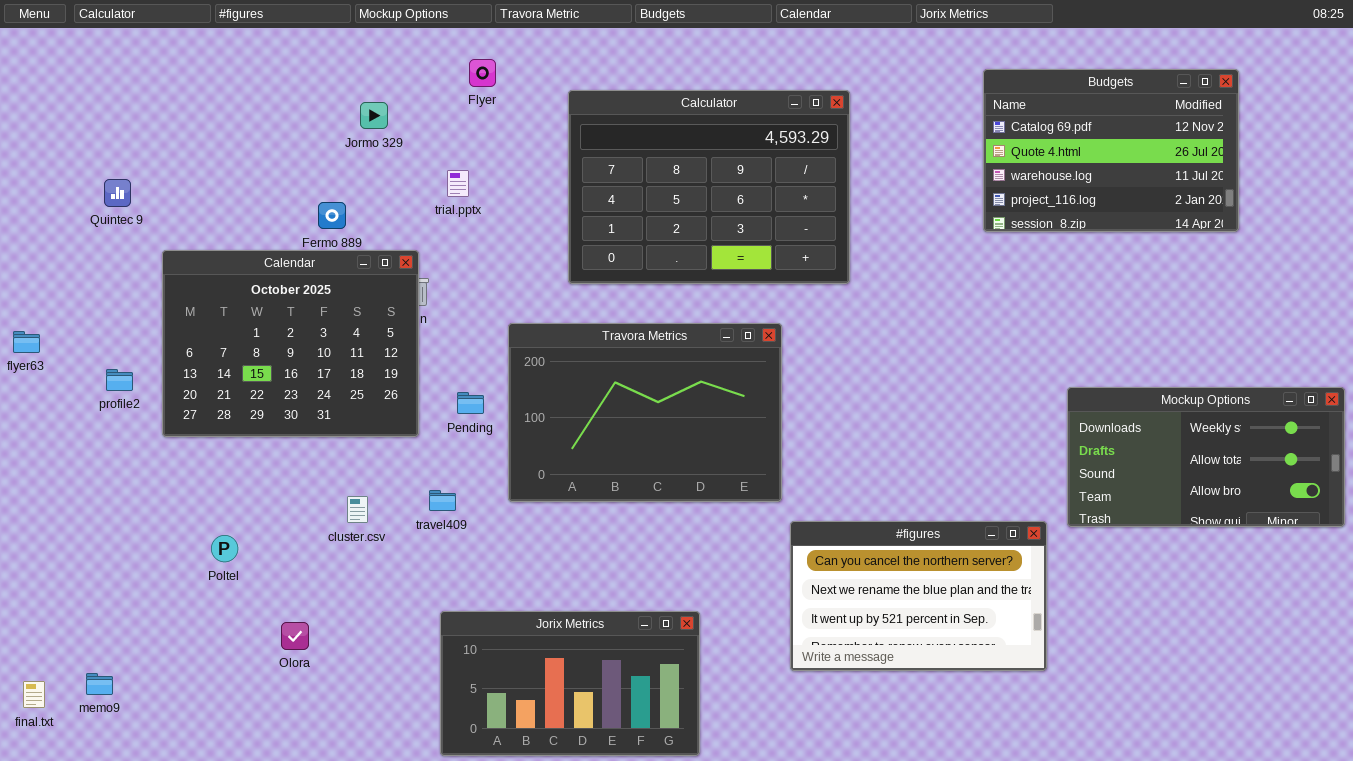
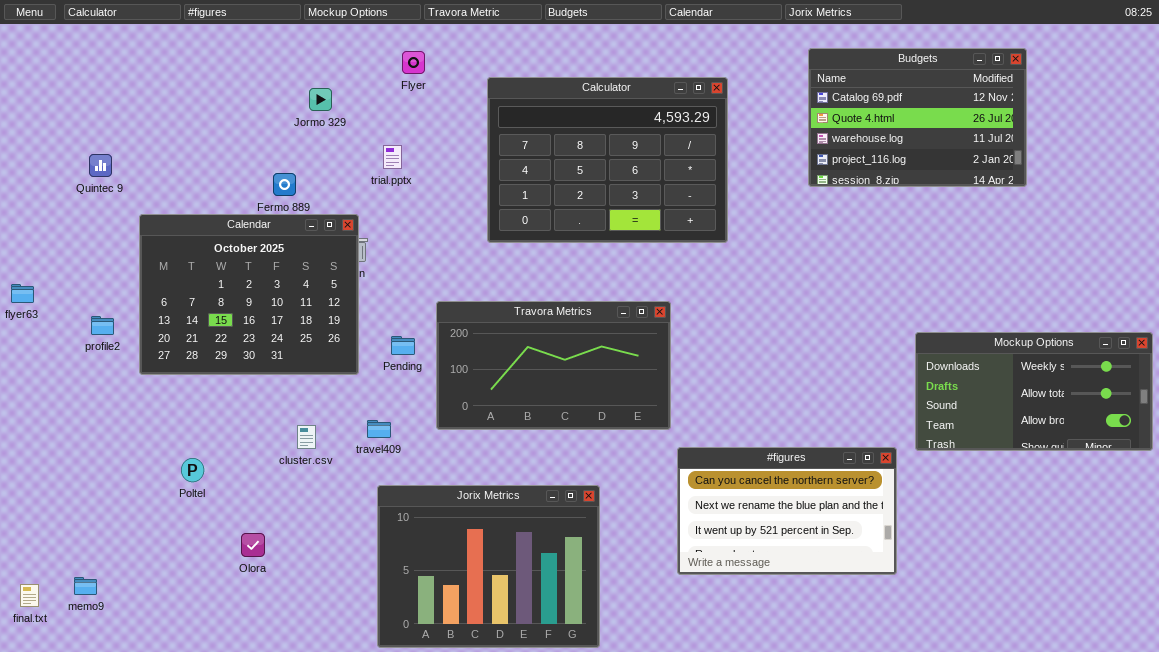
Budgets: [983,69,1239,232] -> [808,48,1027,187], moved
Travora Metrics: [508,323,782,502] -> [436,301,671,430], resized
Jorix Metrics: [440,611,700,756] -> [377,485,600,648], resized

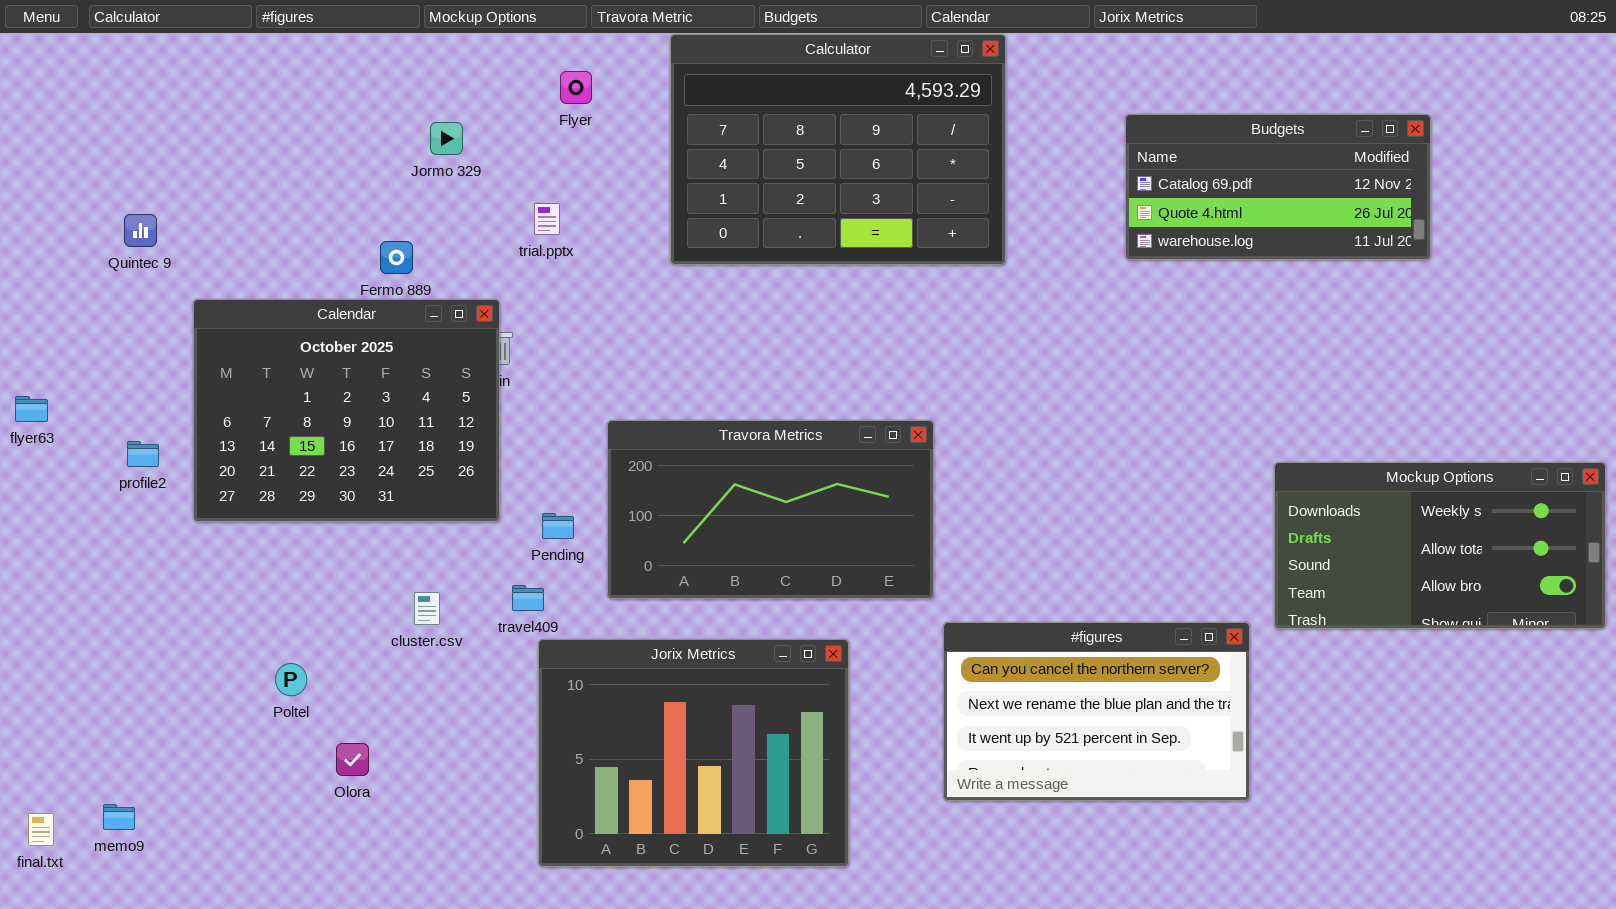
Budgets: [808,48,1027,187] -> [1125,114,1431,260], resized
Calculator: [487,77,728,243] -> [670,34,1006,265], moved
Pending: [391,336,415,355] -> [542,513,574,539], moved
Poltel: [181,458,204,482] -> [275,663,307,696], moved
Jorix Metrics: [377,485,600,648] -> [538,639,849,867], moved

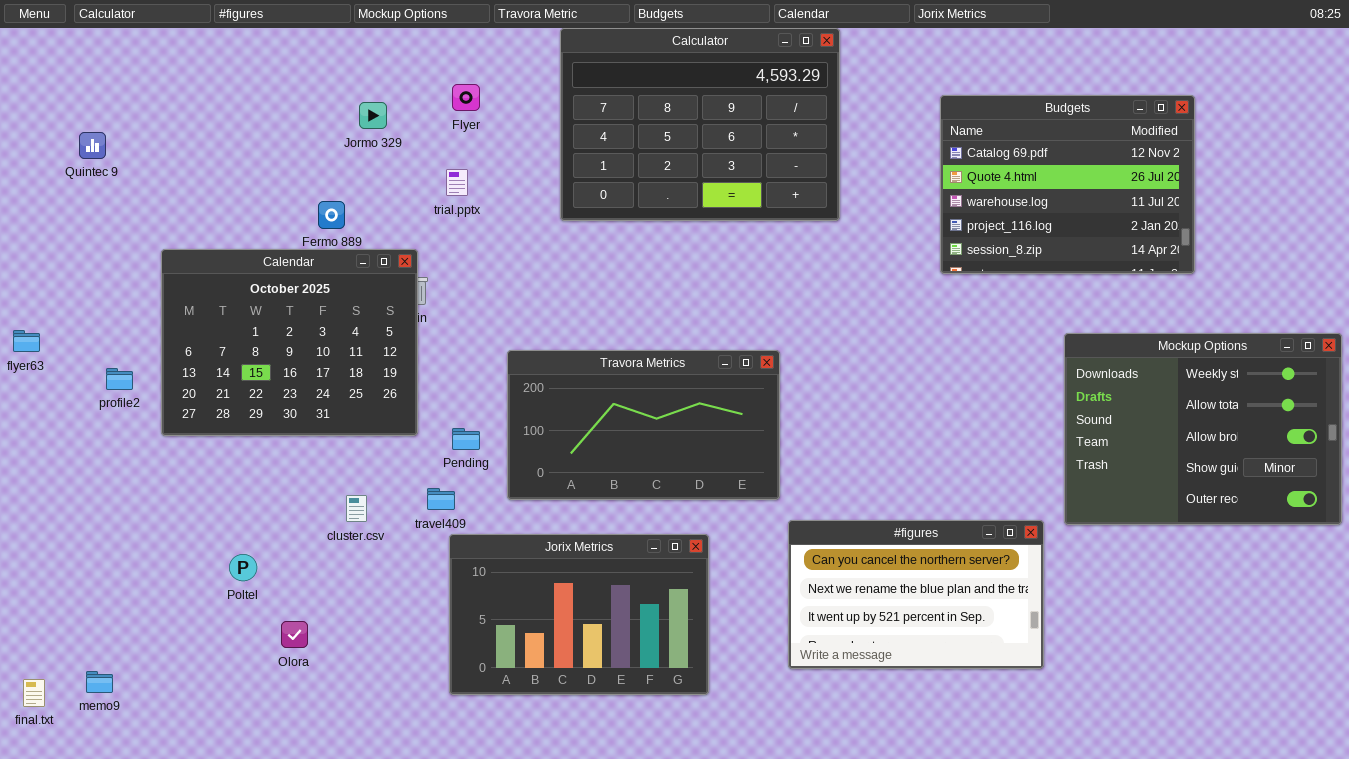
Flyer: [560,71,592,104] -> [452,84,480,111], moved
Budgets: [1125,114,1431,260] -> [940,95,1195,274], resized
Quintec 9: [124,214,157,247] -> [79,132,106,159], moved
Mockup Options: [1274,462,1606,629] -> [1064,333,1342,525], resized
Jorix Metrics: [538,639,849,867] -> [449,534,709,695], resized

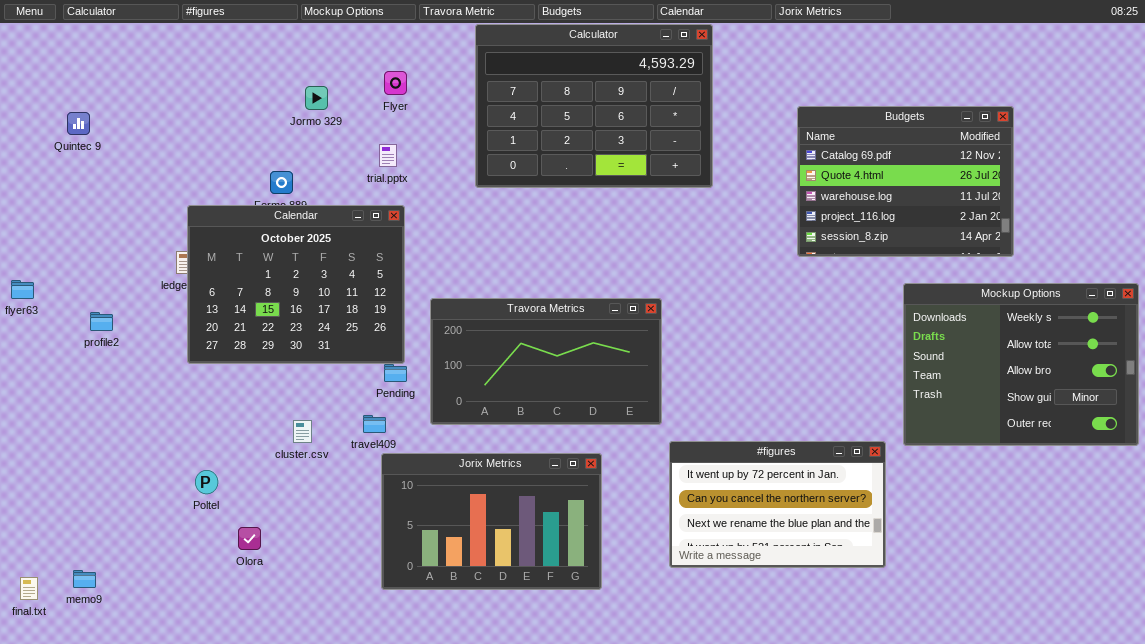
Budgets: [940,95,1195,274] -> [797,106,1014,257], moved
Calendar: [161,249,418,436] -> [187,205,405,364], moved
#figures: [788,520,1044,669] -> [669,441,886,568], scrolled up 1 row

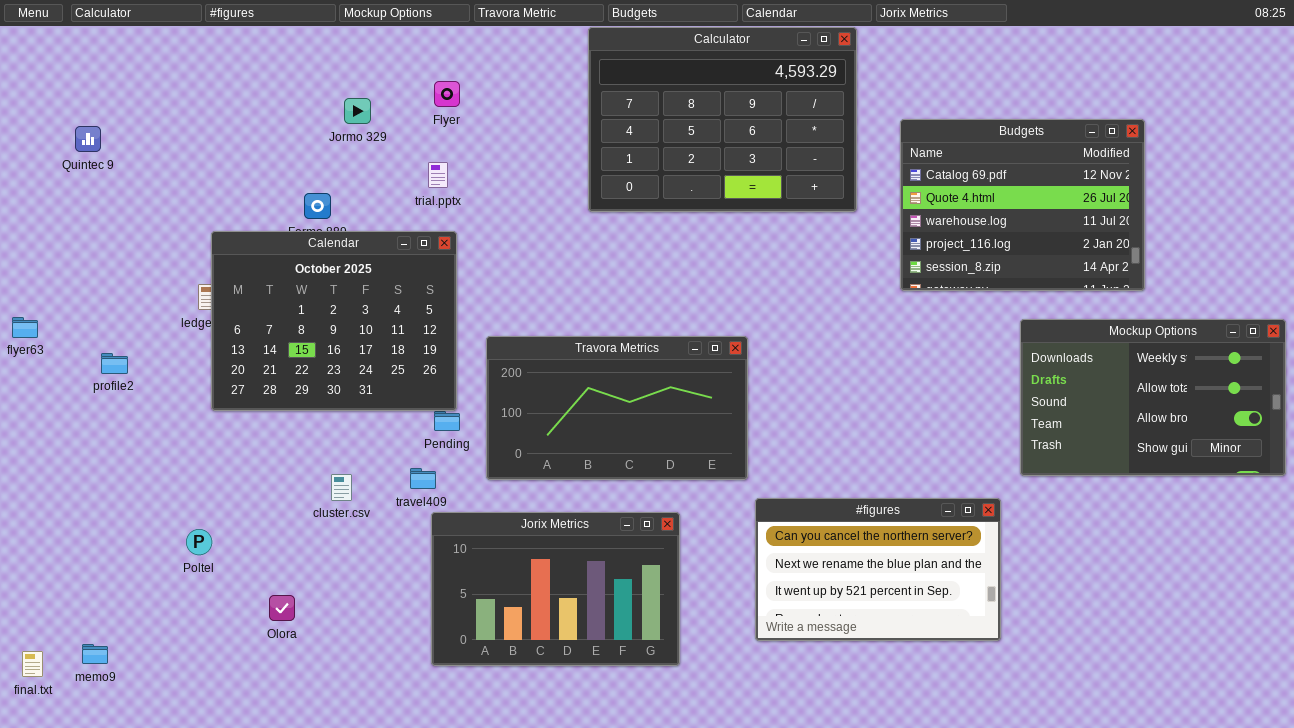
Calculator: [475,24,713,188] -> [588,27,857,212], moved
Mockup Options: [903,283,1139,446] -> [1020,319,1286,476], resized
#figures: [669,441,886,568] -> [755,498,1001,641], scrolled down 1 row
Poltel: [195,470,218,494] -> [186,529,212,555], moved

